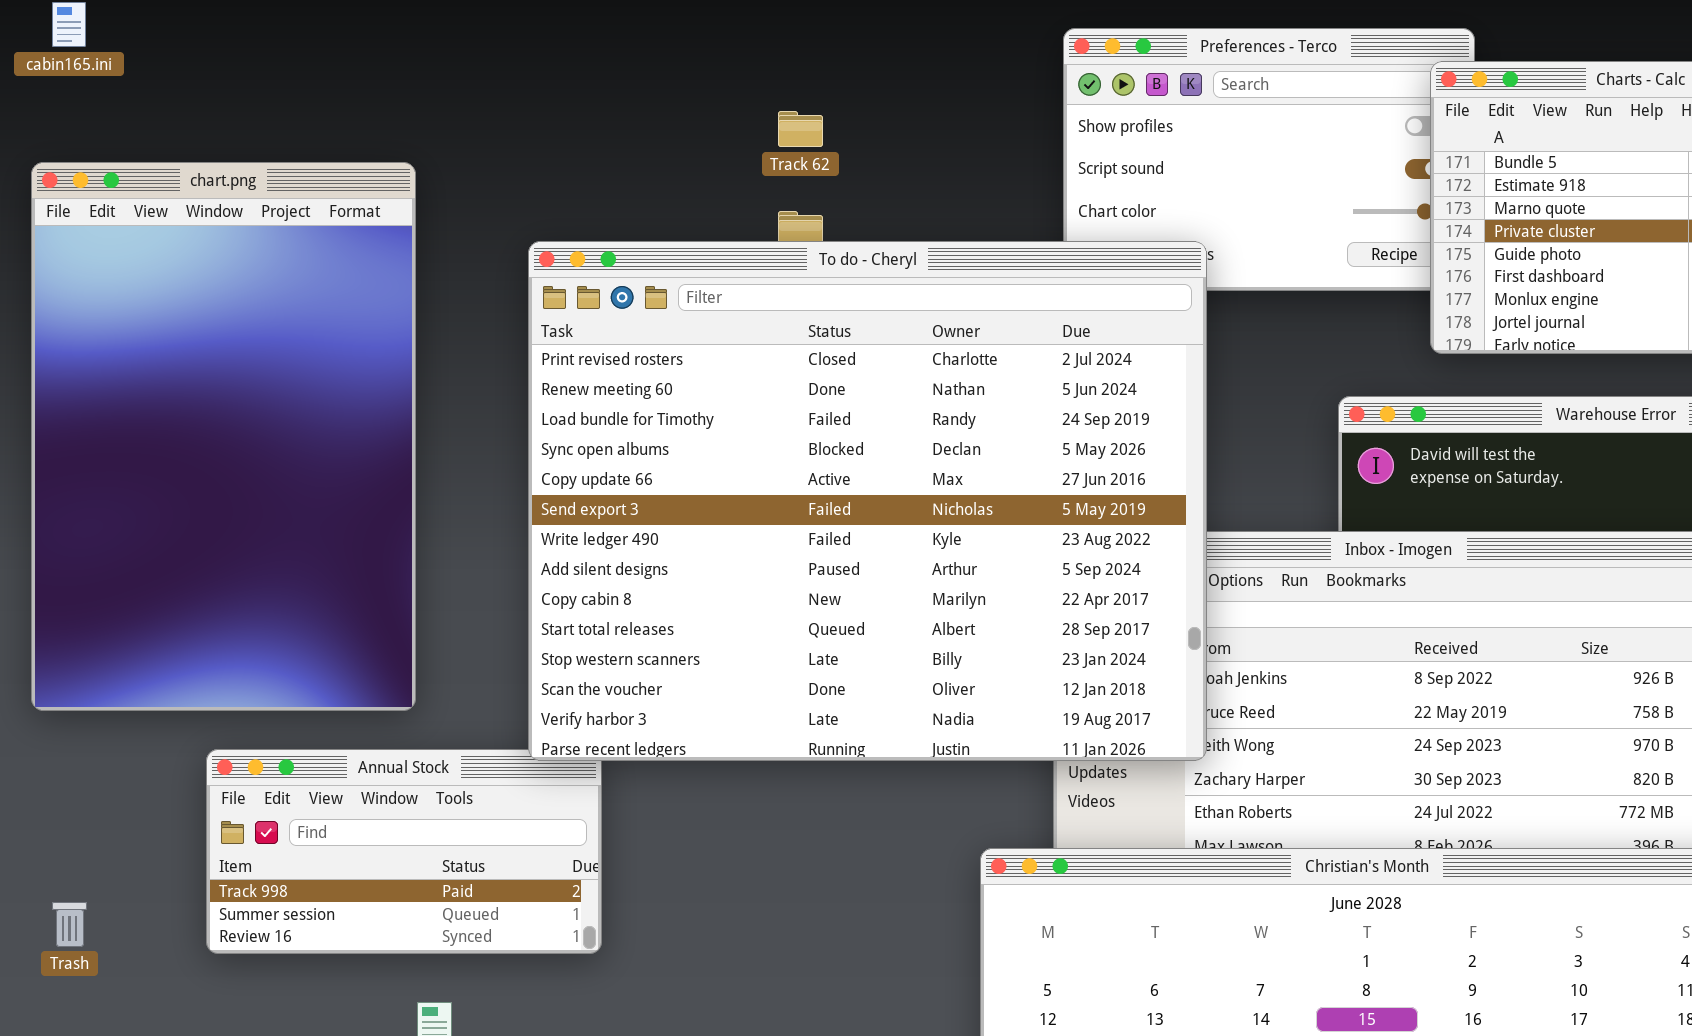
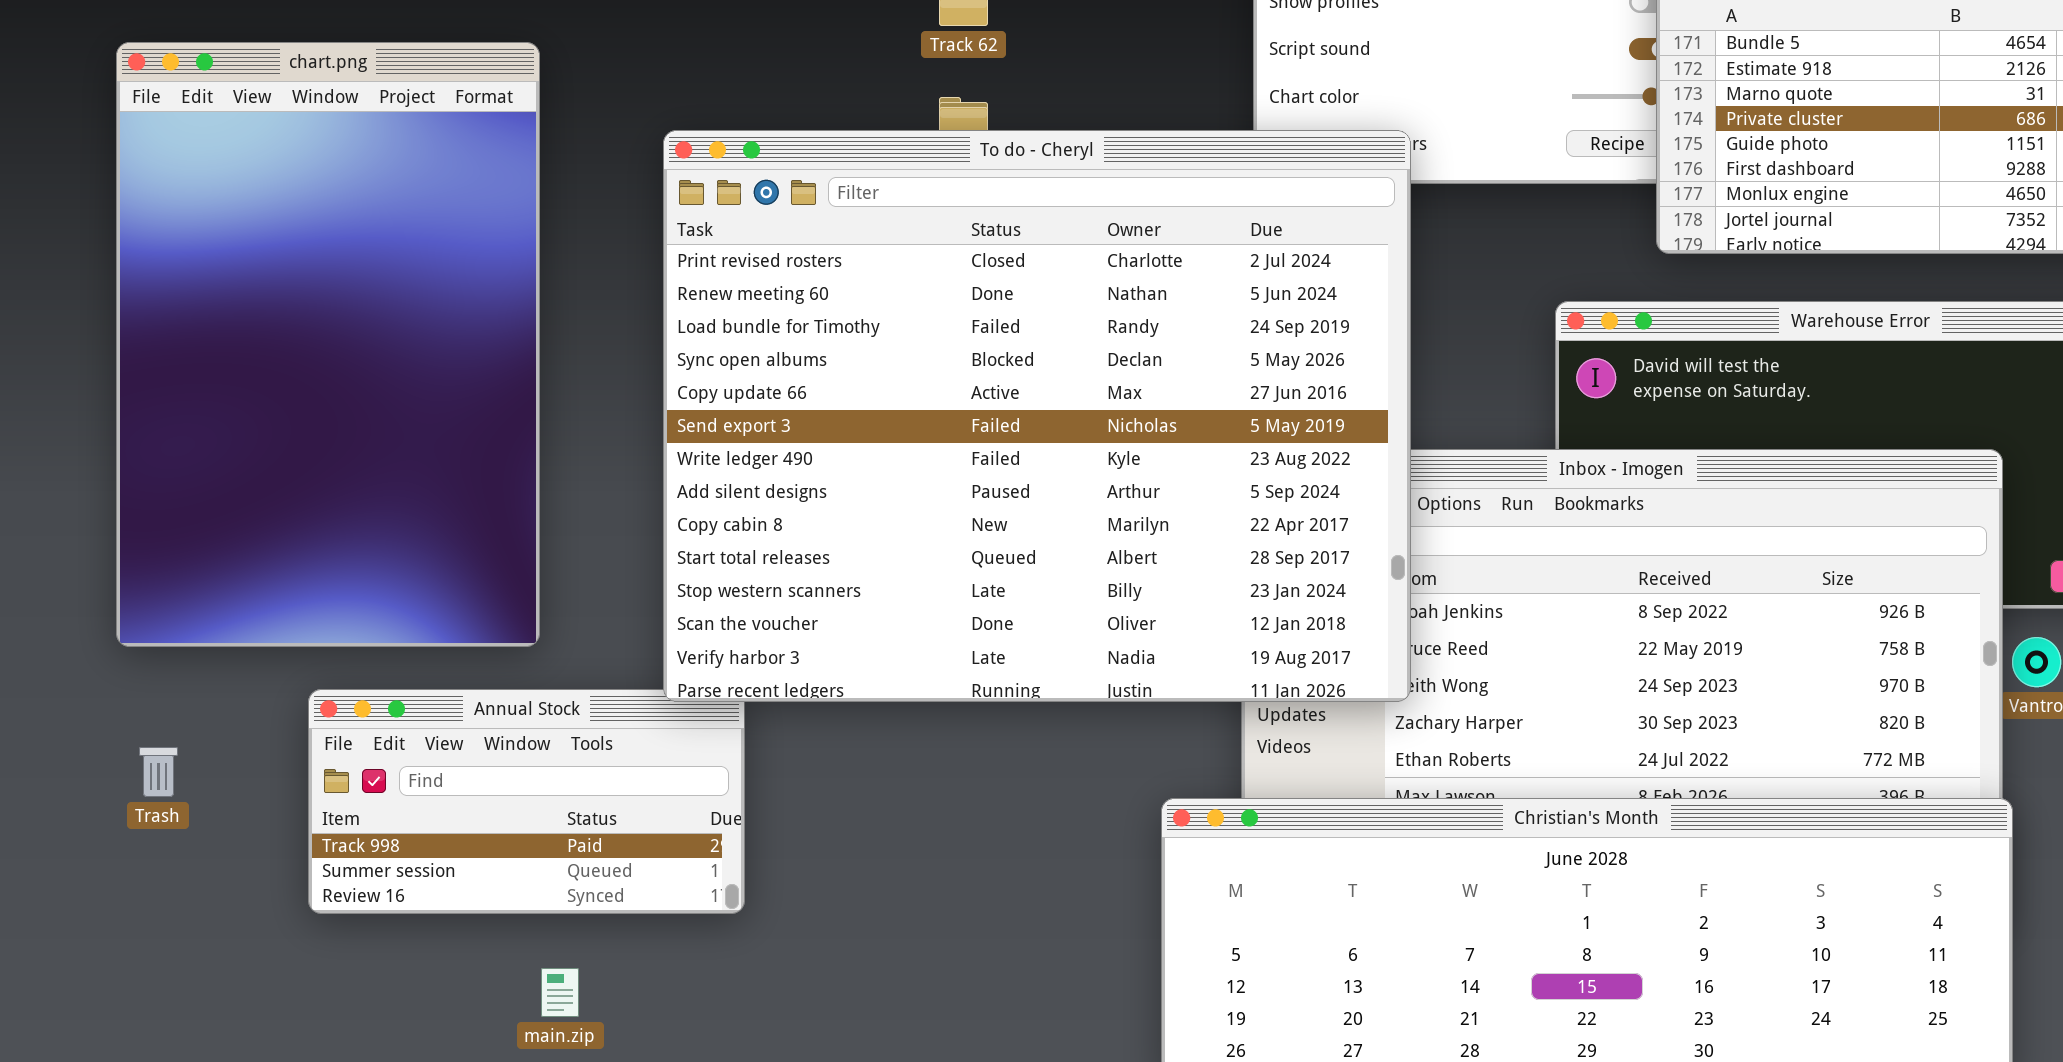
Trash: [52,902,87,947] -> [139,747,178,797], moved

